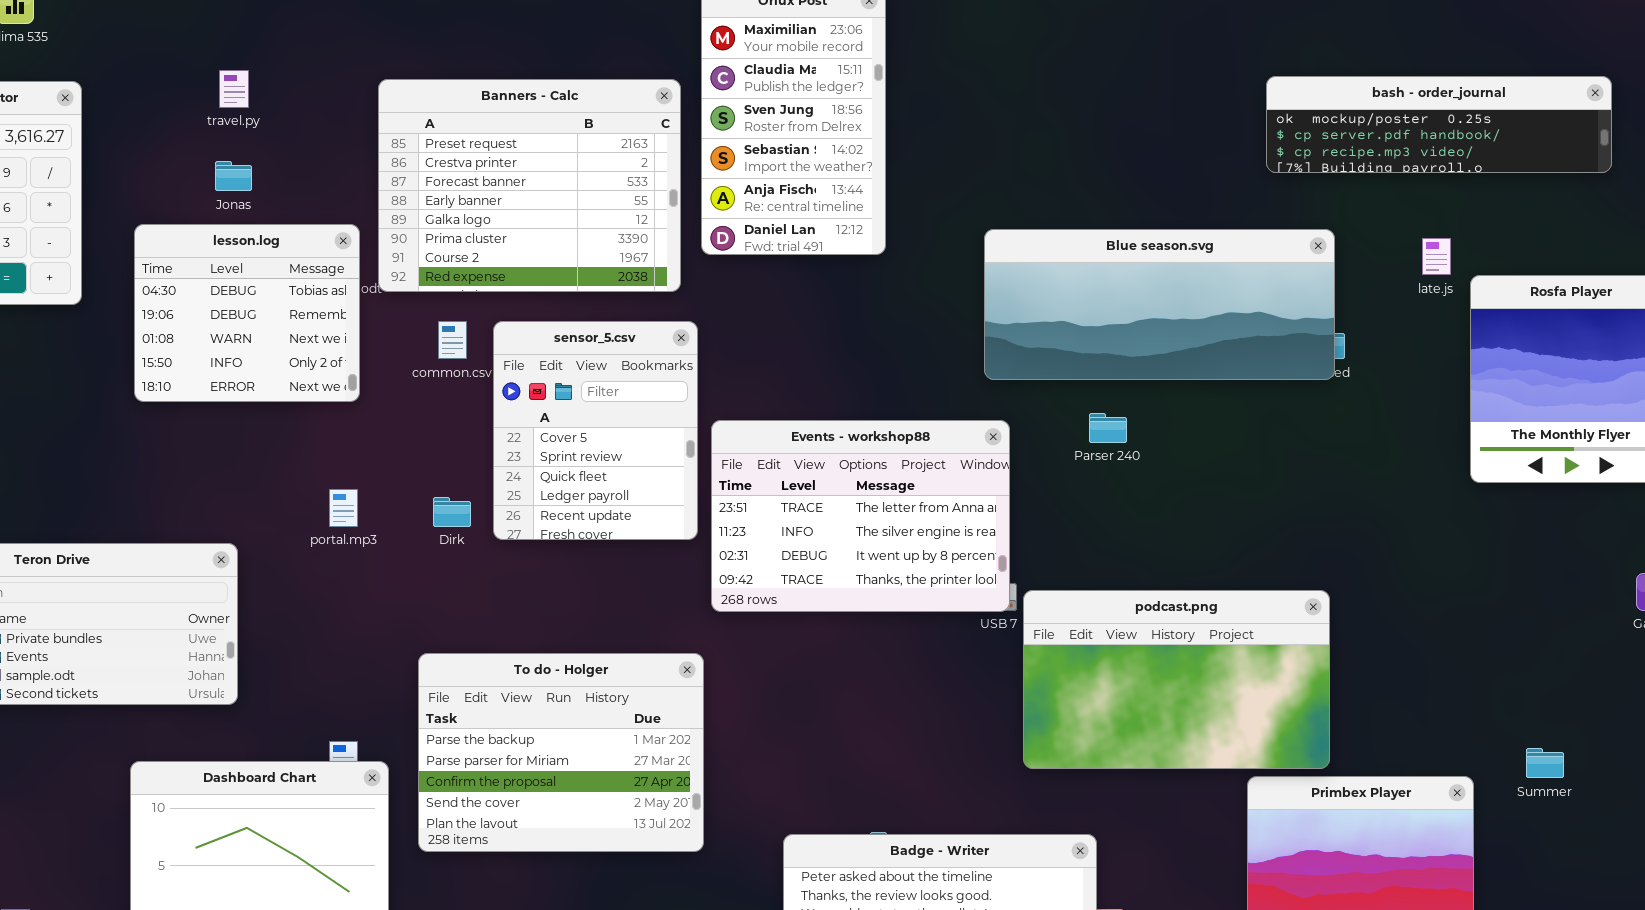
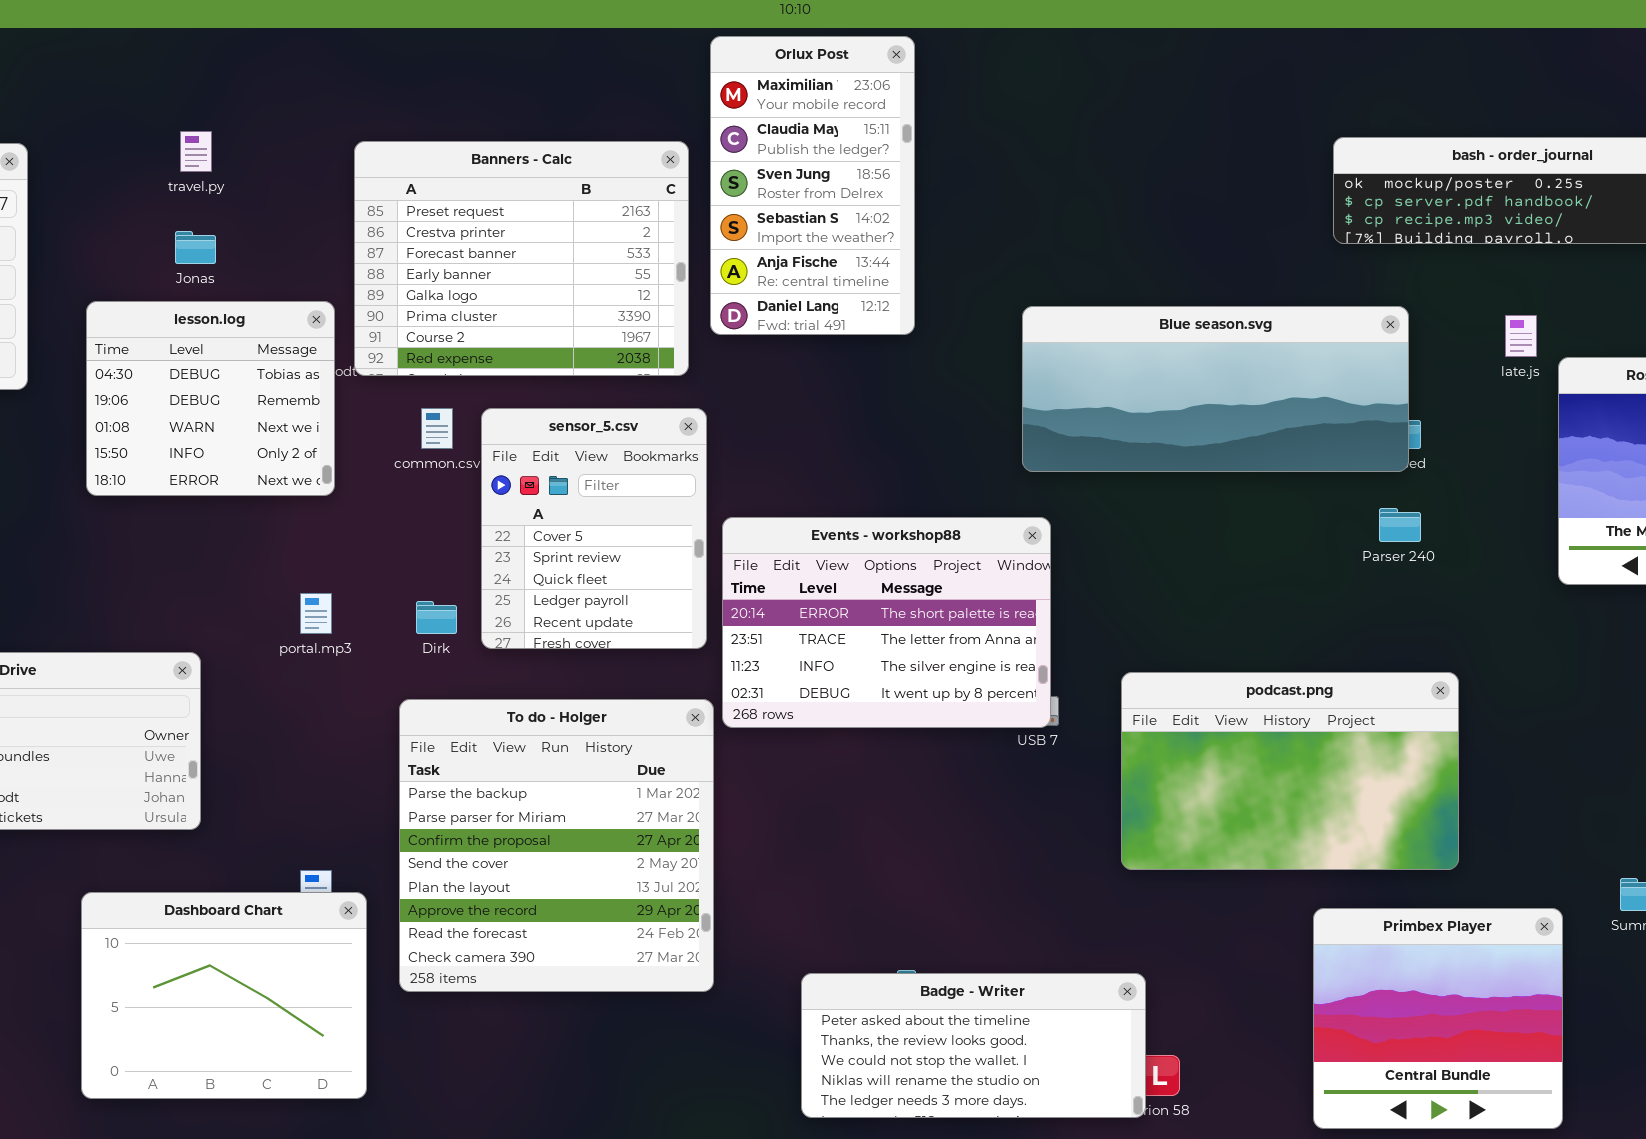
Parser 240: [1089,413,1127,443] -> [1379,508,1421,542], moved
Events - workshop88: [711,420,1010,612] -> [722,517,1051,728], scrolled up 1 row
podcast.png: [1023,590,1330,769] -> [1121,672,1459,870], moved
To do - Holger: [418,653,704,852] -> [399,699,714,992], resized

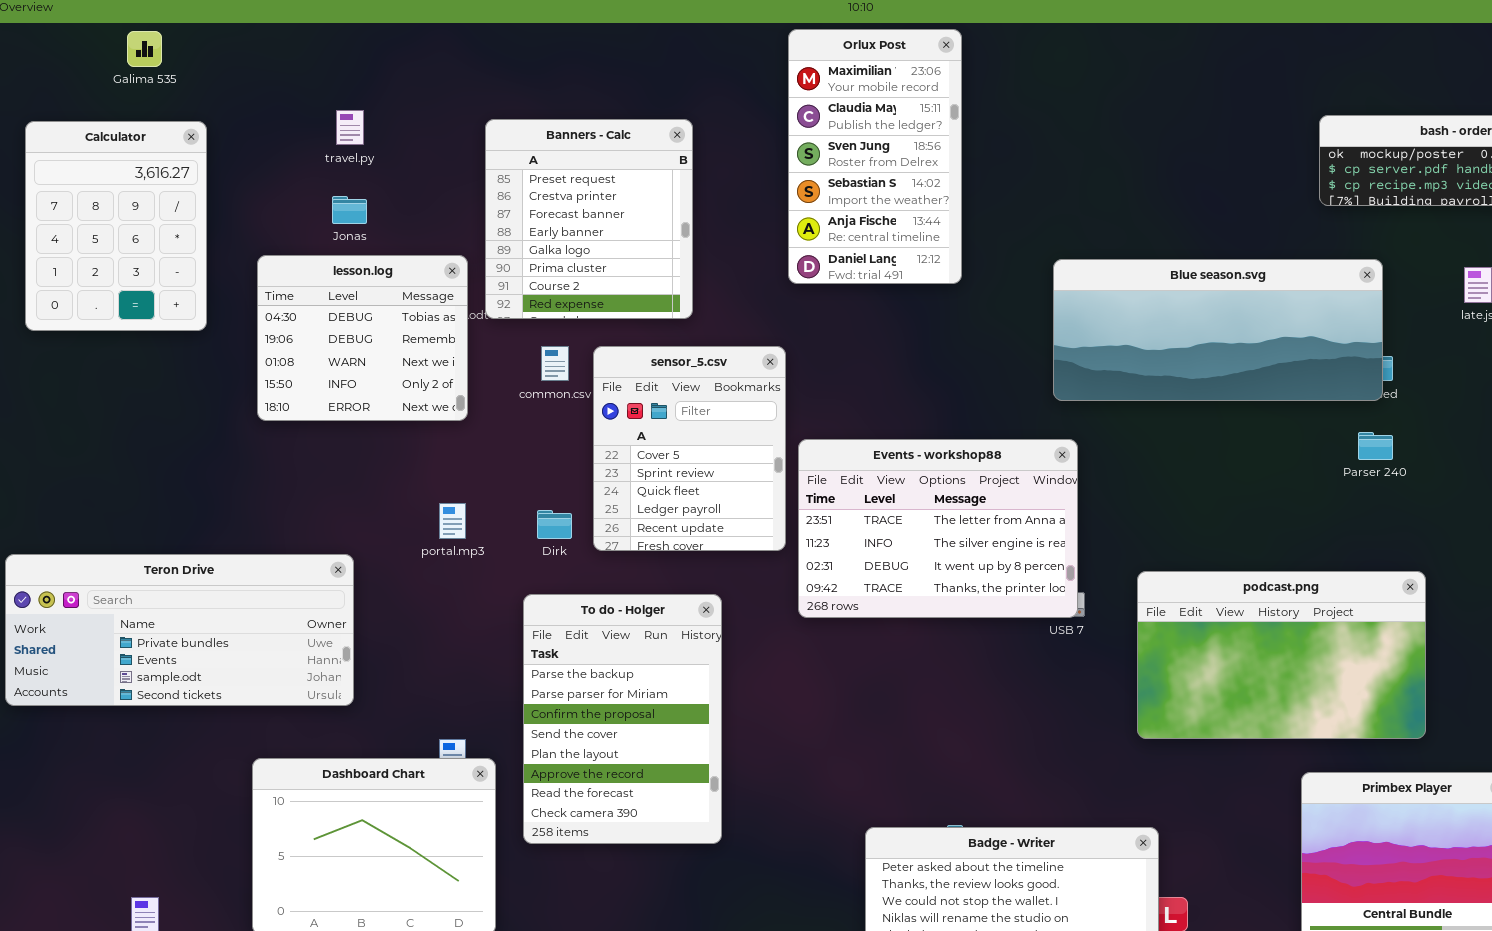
Banners - Calc: [354,141,689,376] -> [485,119,693,319], resized
Events - workshop88: [722,517,1051,728] -> [798,439,1078,618], scrolled down 1 row
To do - Holger: [399,699,714,992] -> [523,594,722,844], resized

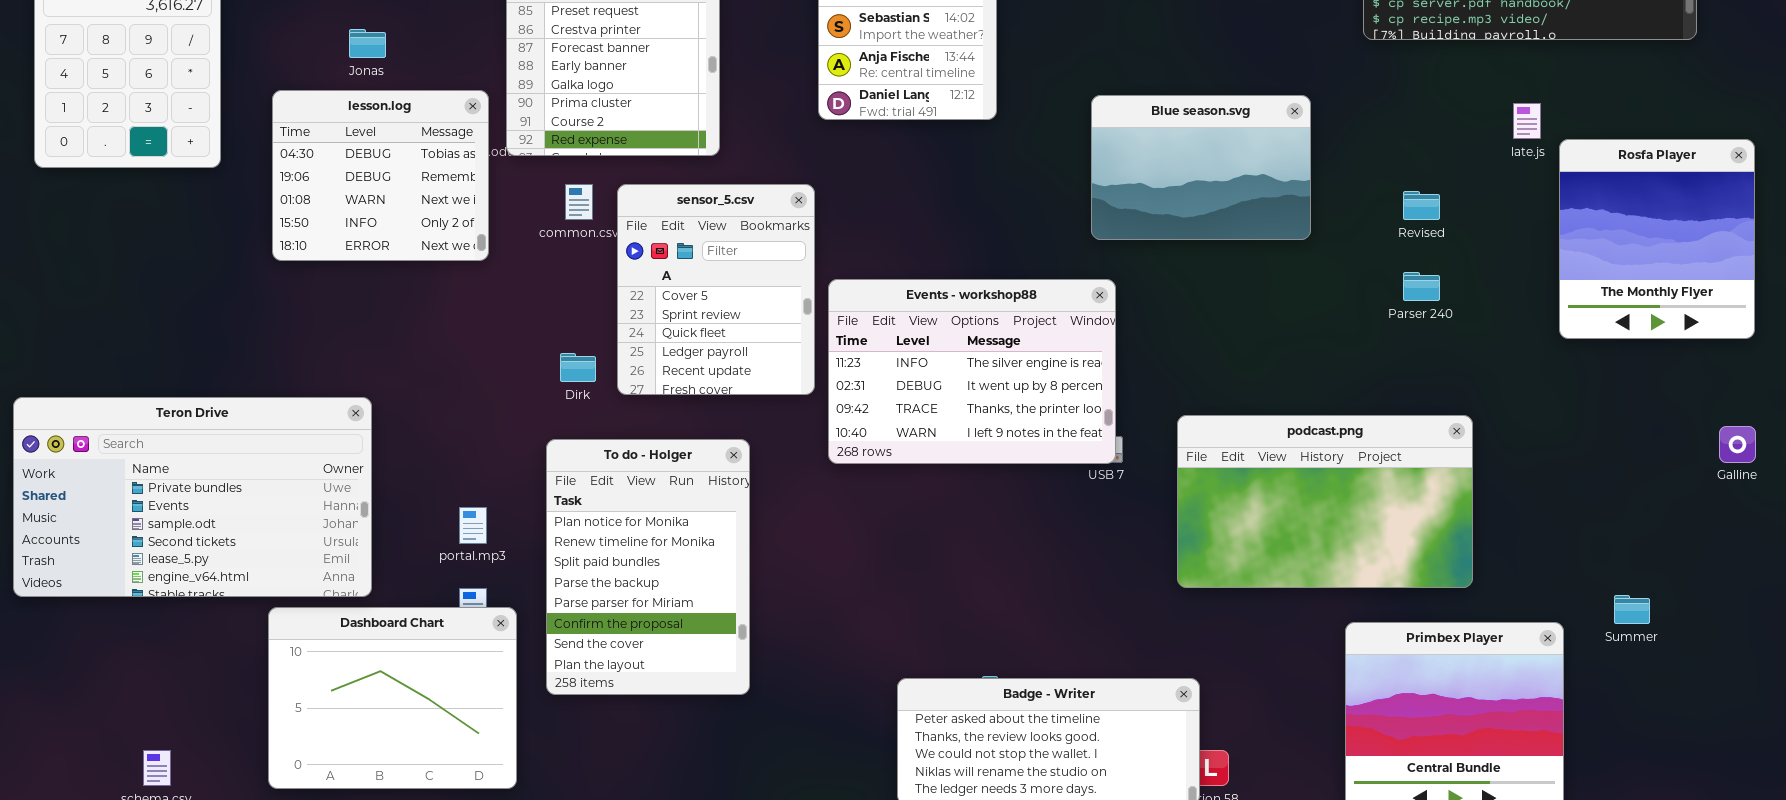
Blue season.svg: [1053,259,1383,401] -> [1091,95,1311,240], resized
Events - workshop88: [798,439,1078,618] -> [828,279,1116,464], scrolled down 1 row
portal.mp3: [439,503,466,539] -> [459,507,487,544], moved
Teron Drive: [5,554,354,706] -> [13,397,372,597], resized
To do - Holger: [523,594,722,844] -> [546,439,750,695], scrolled up 3 rows

